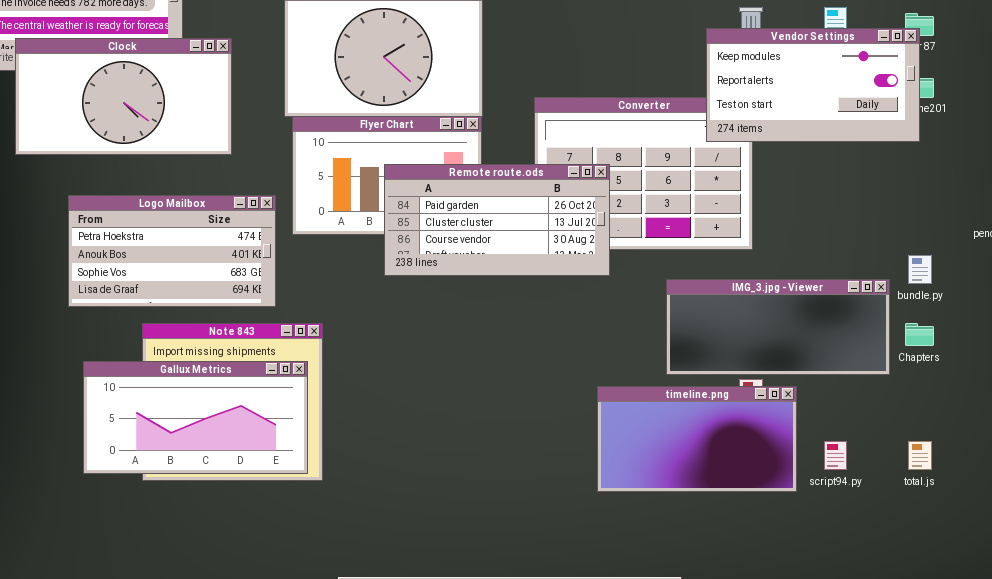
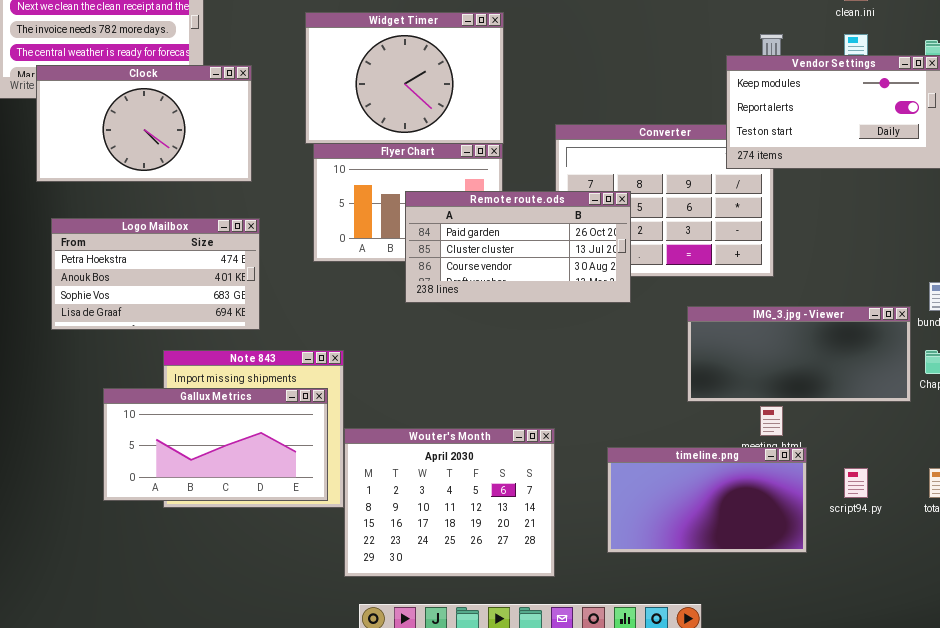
Logo Mailbox: [68,195,276,307] -> [51,218,260,330], moved
timeline.png: [597,386,797,492] -> [607,447,807,553], moved
Wouter's Month: none -> [344,428,555,577], opened

